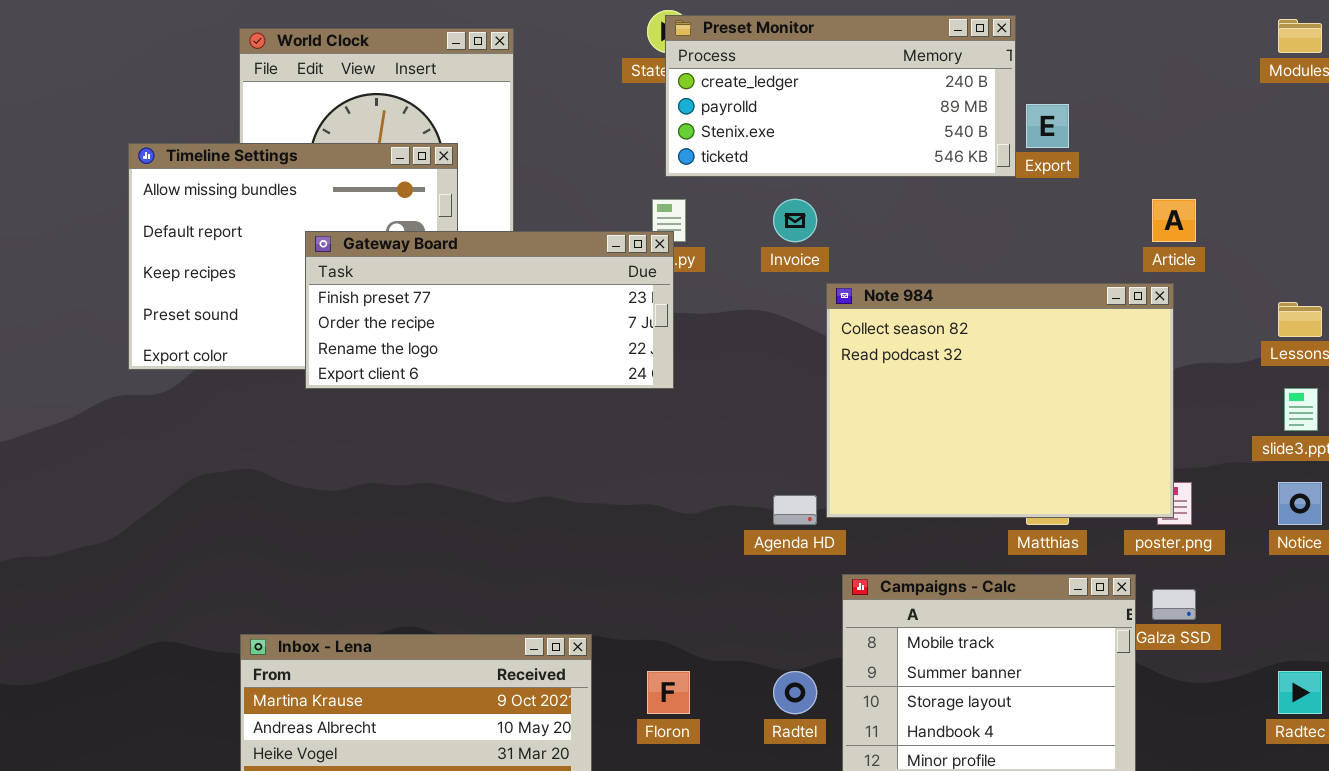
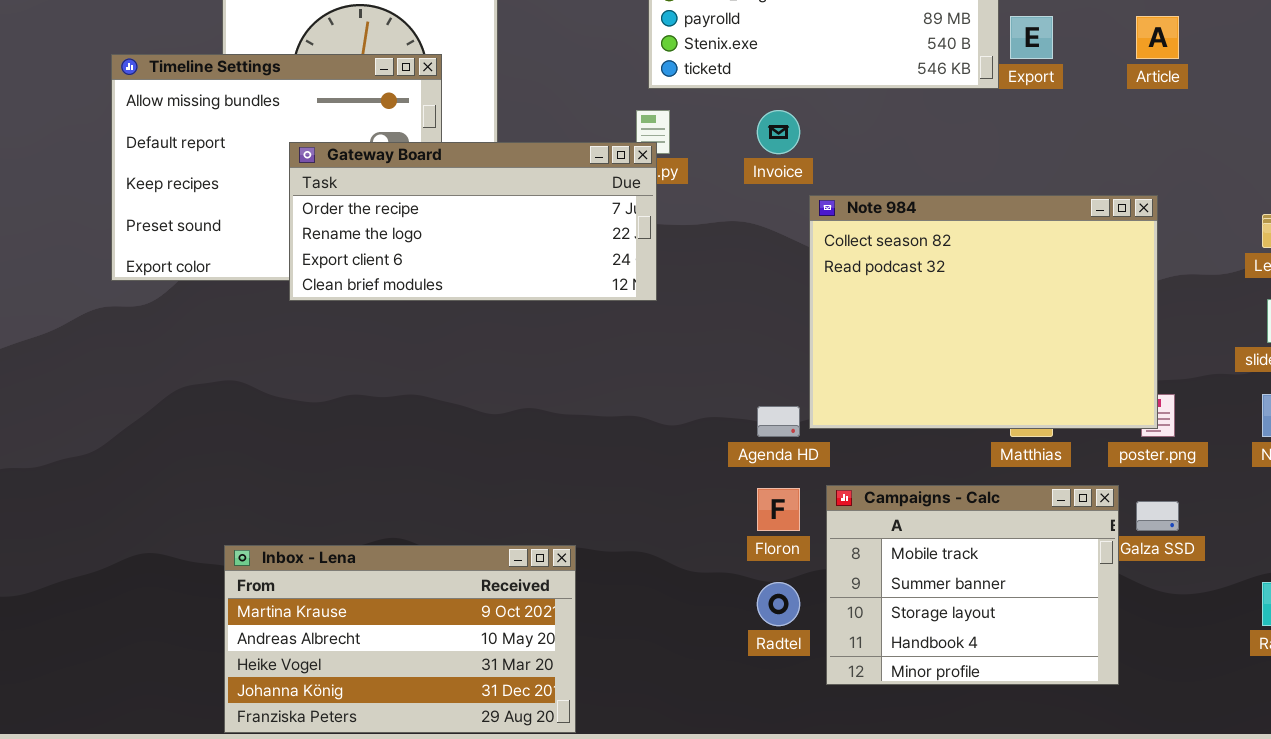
Article: [1152,199,1196,242] -> [1136,16,1179,59], moved
Gateway Board: [305,231,674,389] -> [289,142,657,301], scrolled down 1 row
Floron: [647,671,690,714] -> [757,488,800,531], moved

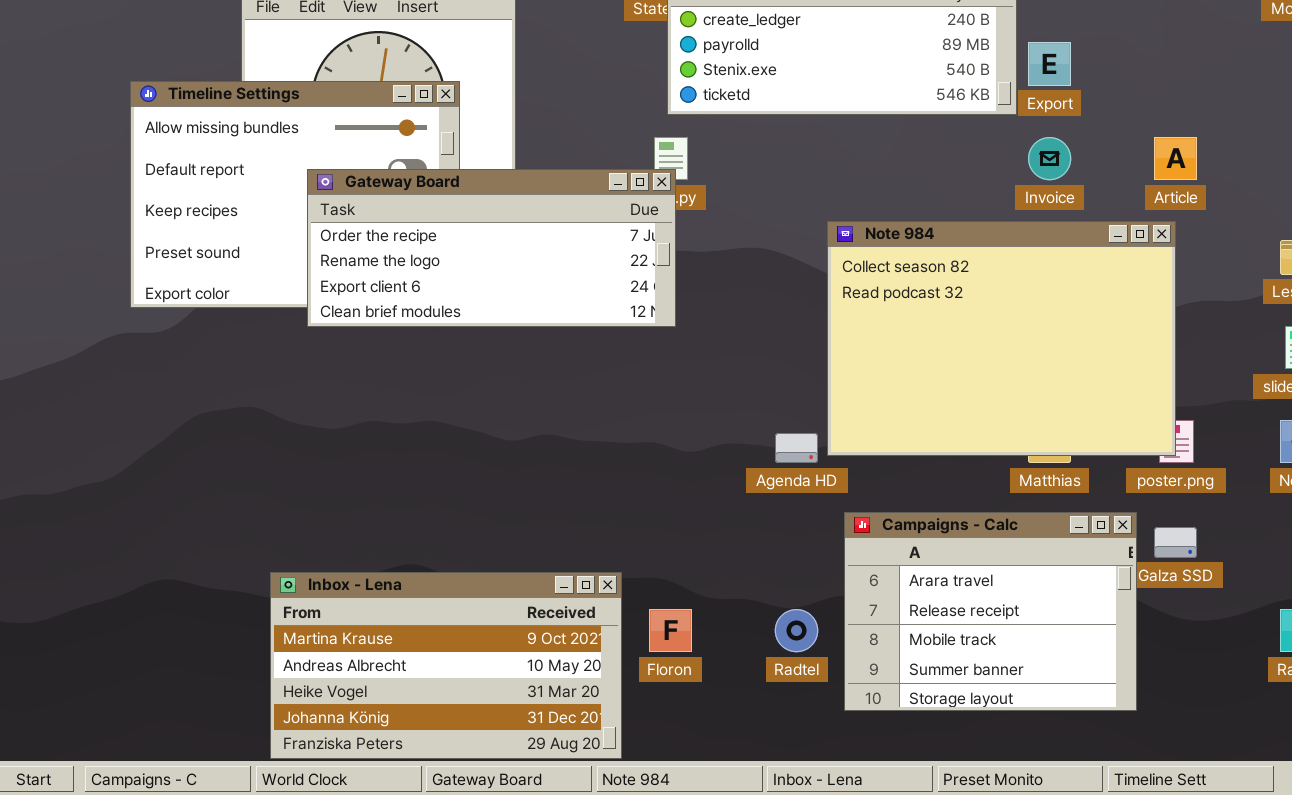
Article: [1136,16,1179,59] -> [1154,137,1197,180], moved
Invoice: [757,110,800,154] -> [1028,137,1071,180], moved
Campaigns - Calc: [826,485,1119,685] -> [844,512,1137,711], scrolled up 2 rows
Floron: [757,488,800,531] -> [649,609,692,652], moved
Inbox - Lena: [224,545,576,733] -> [270,572,622,759], moved

